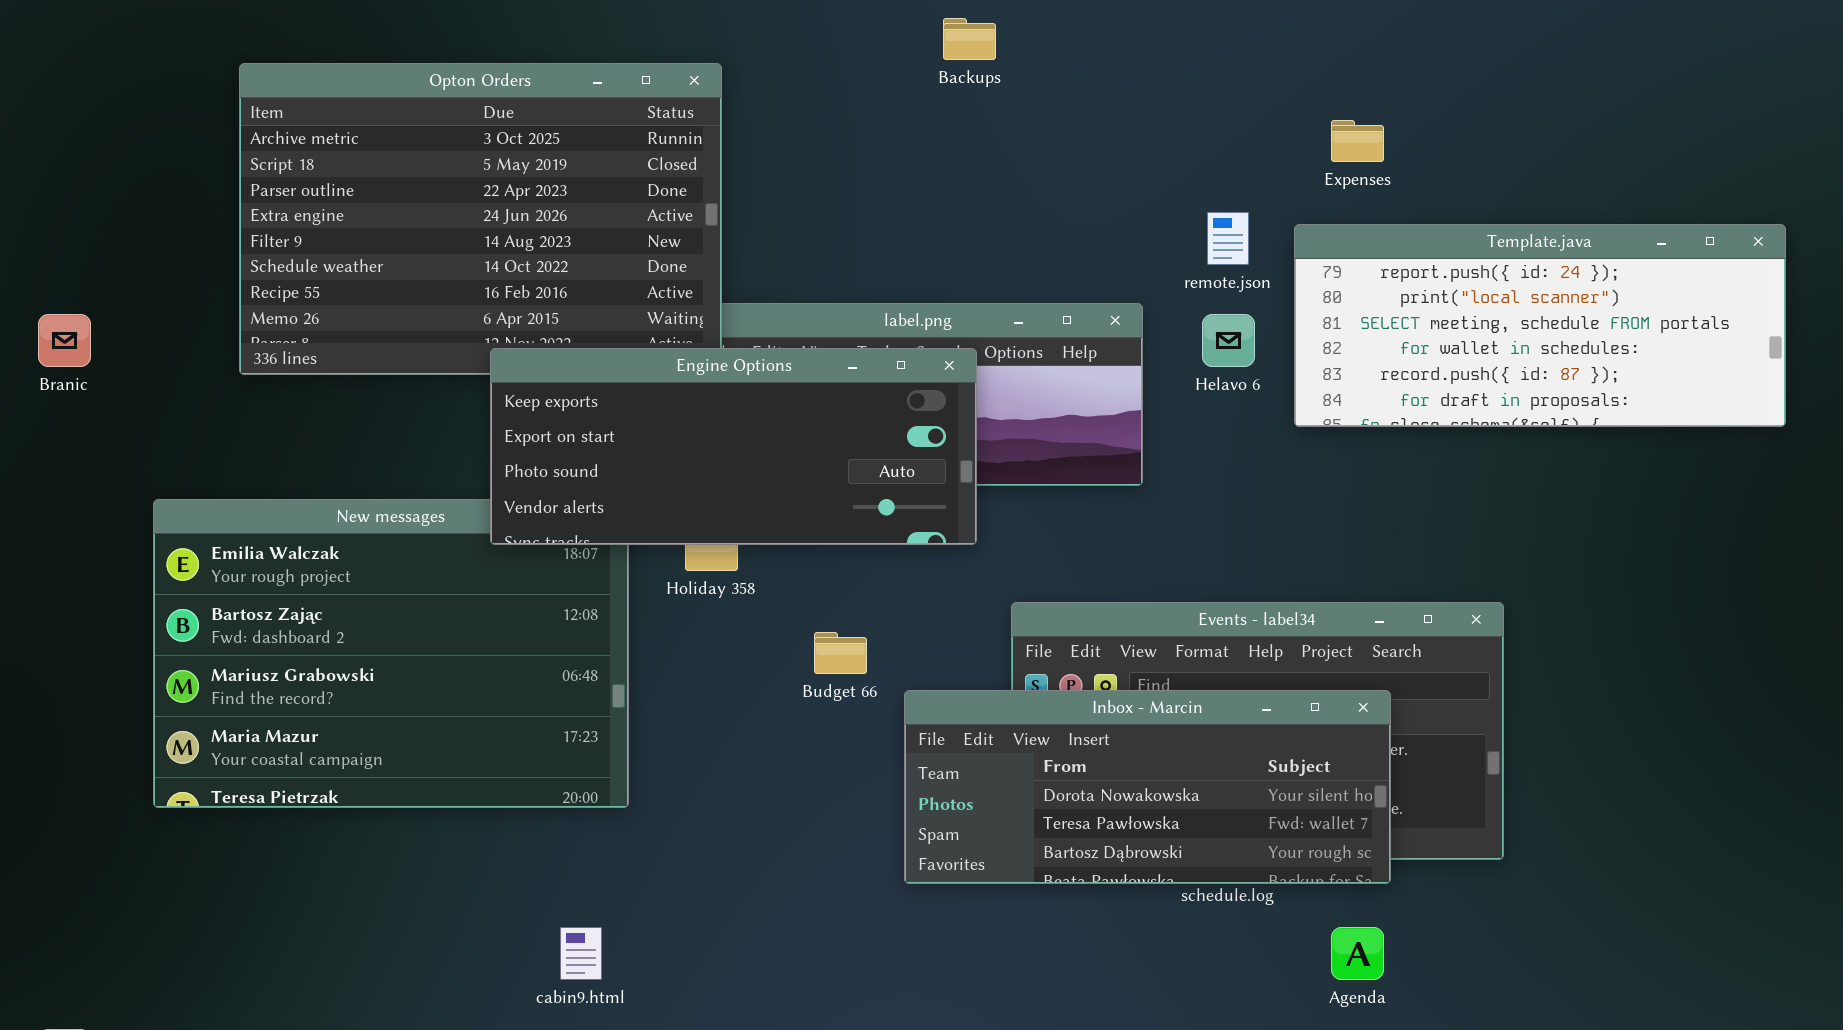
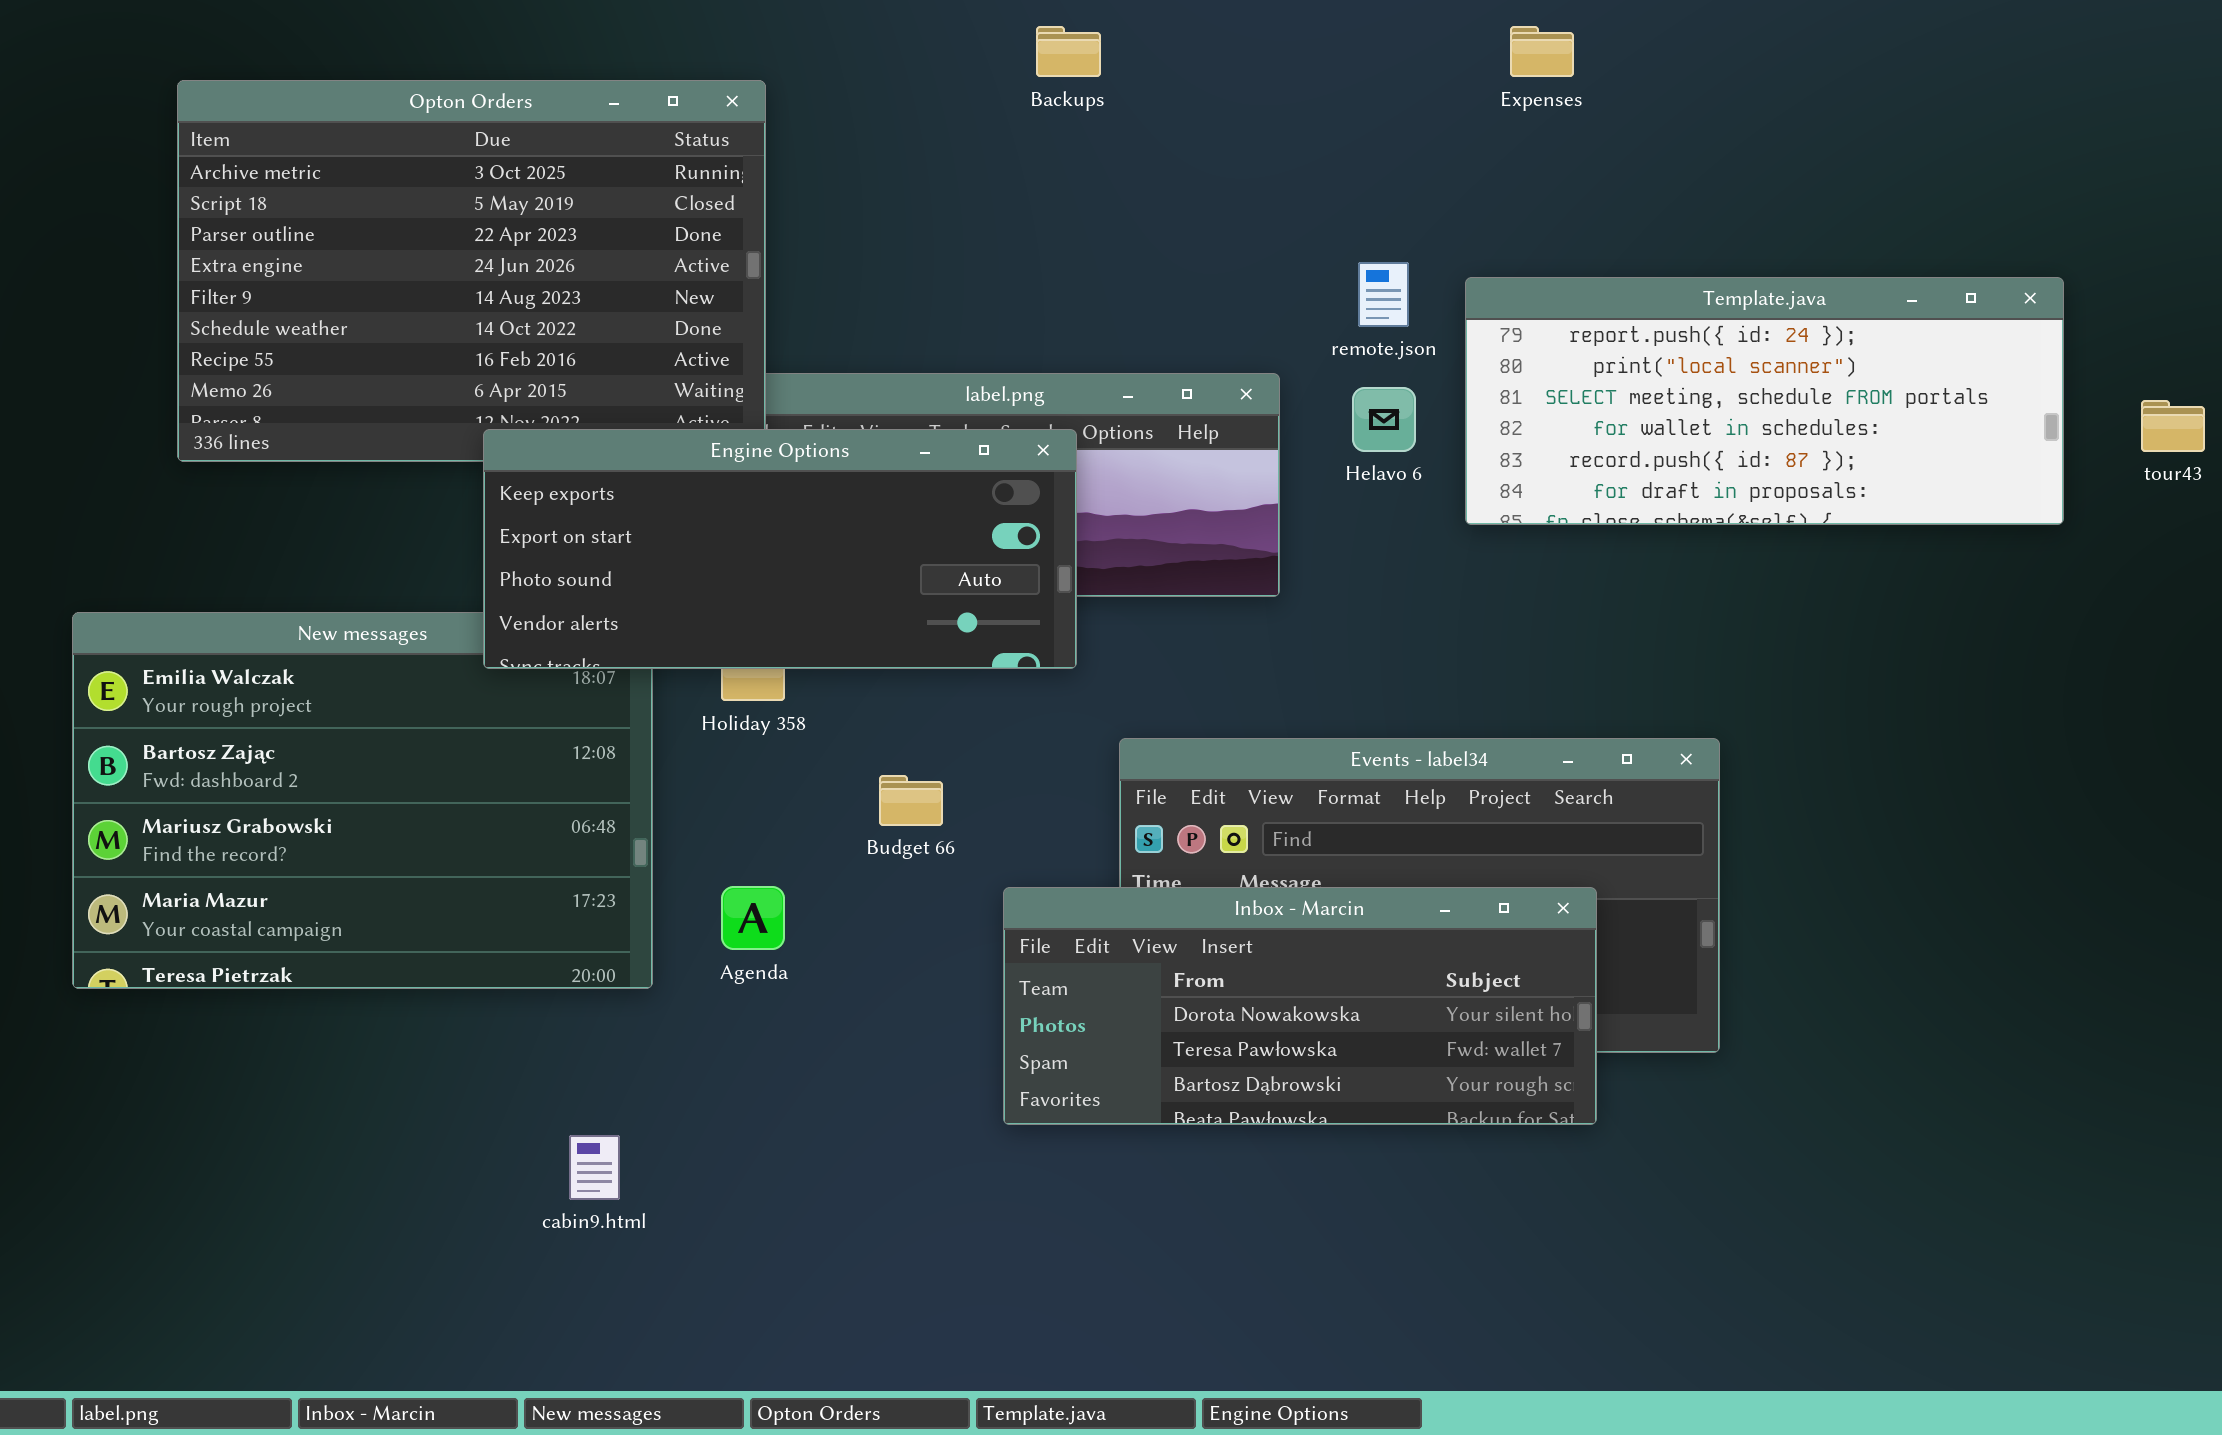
Expenses: [1331,120,1384,162] -> [1510,26,1574,77], moved
Inbox - Marcin: [904,690,1391,884] -> [1003,887,1597,1125], moved
Agenda: [1331,927,1384,980] -> [721,886,785,950], moved

